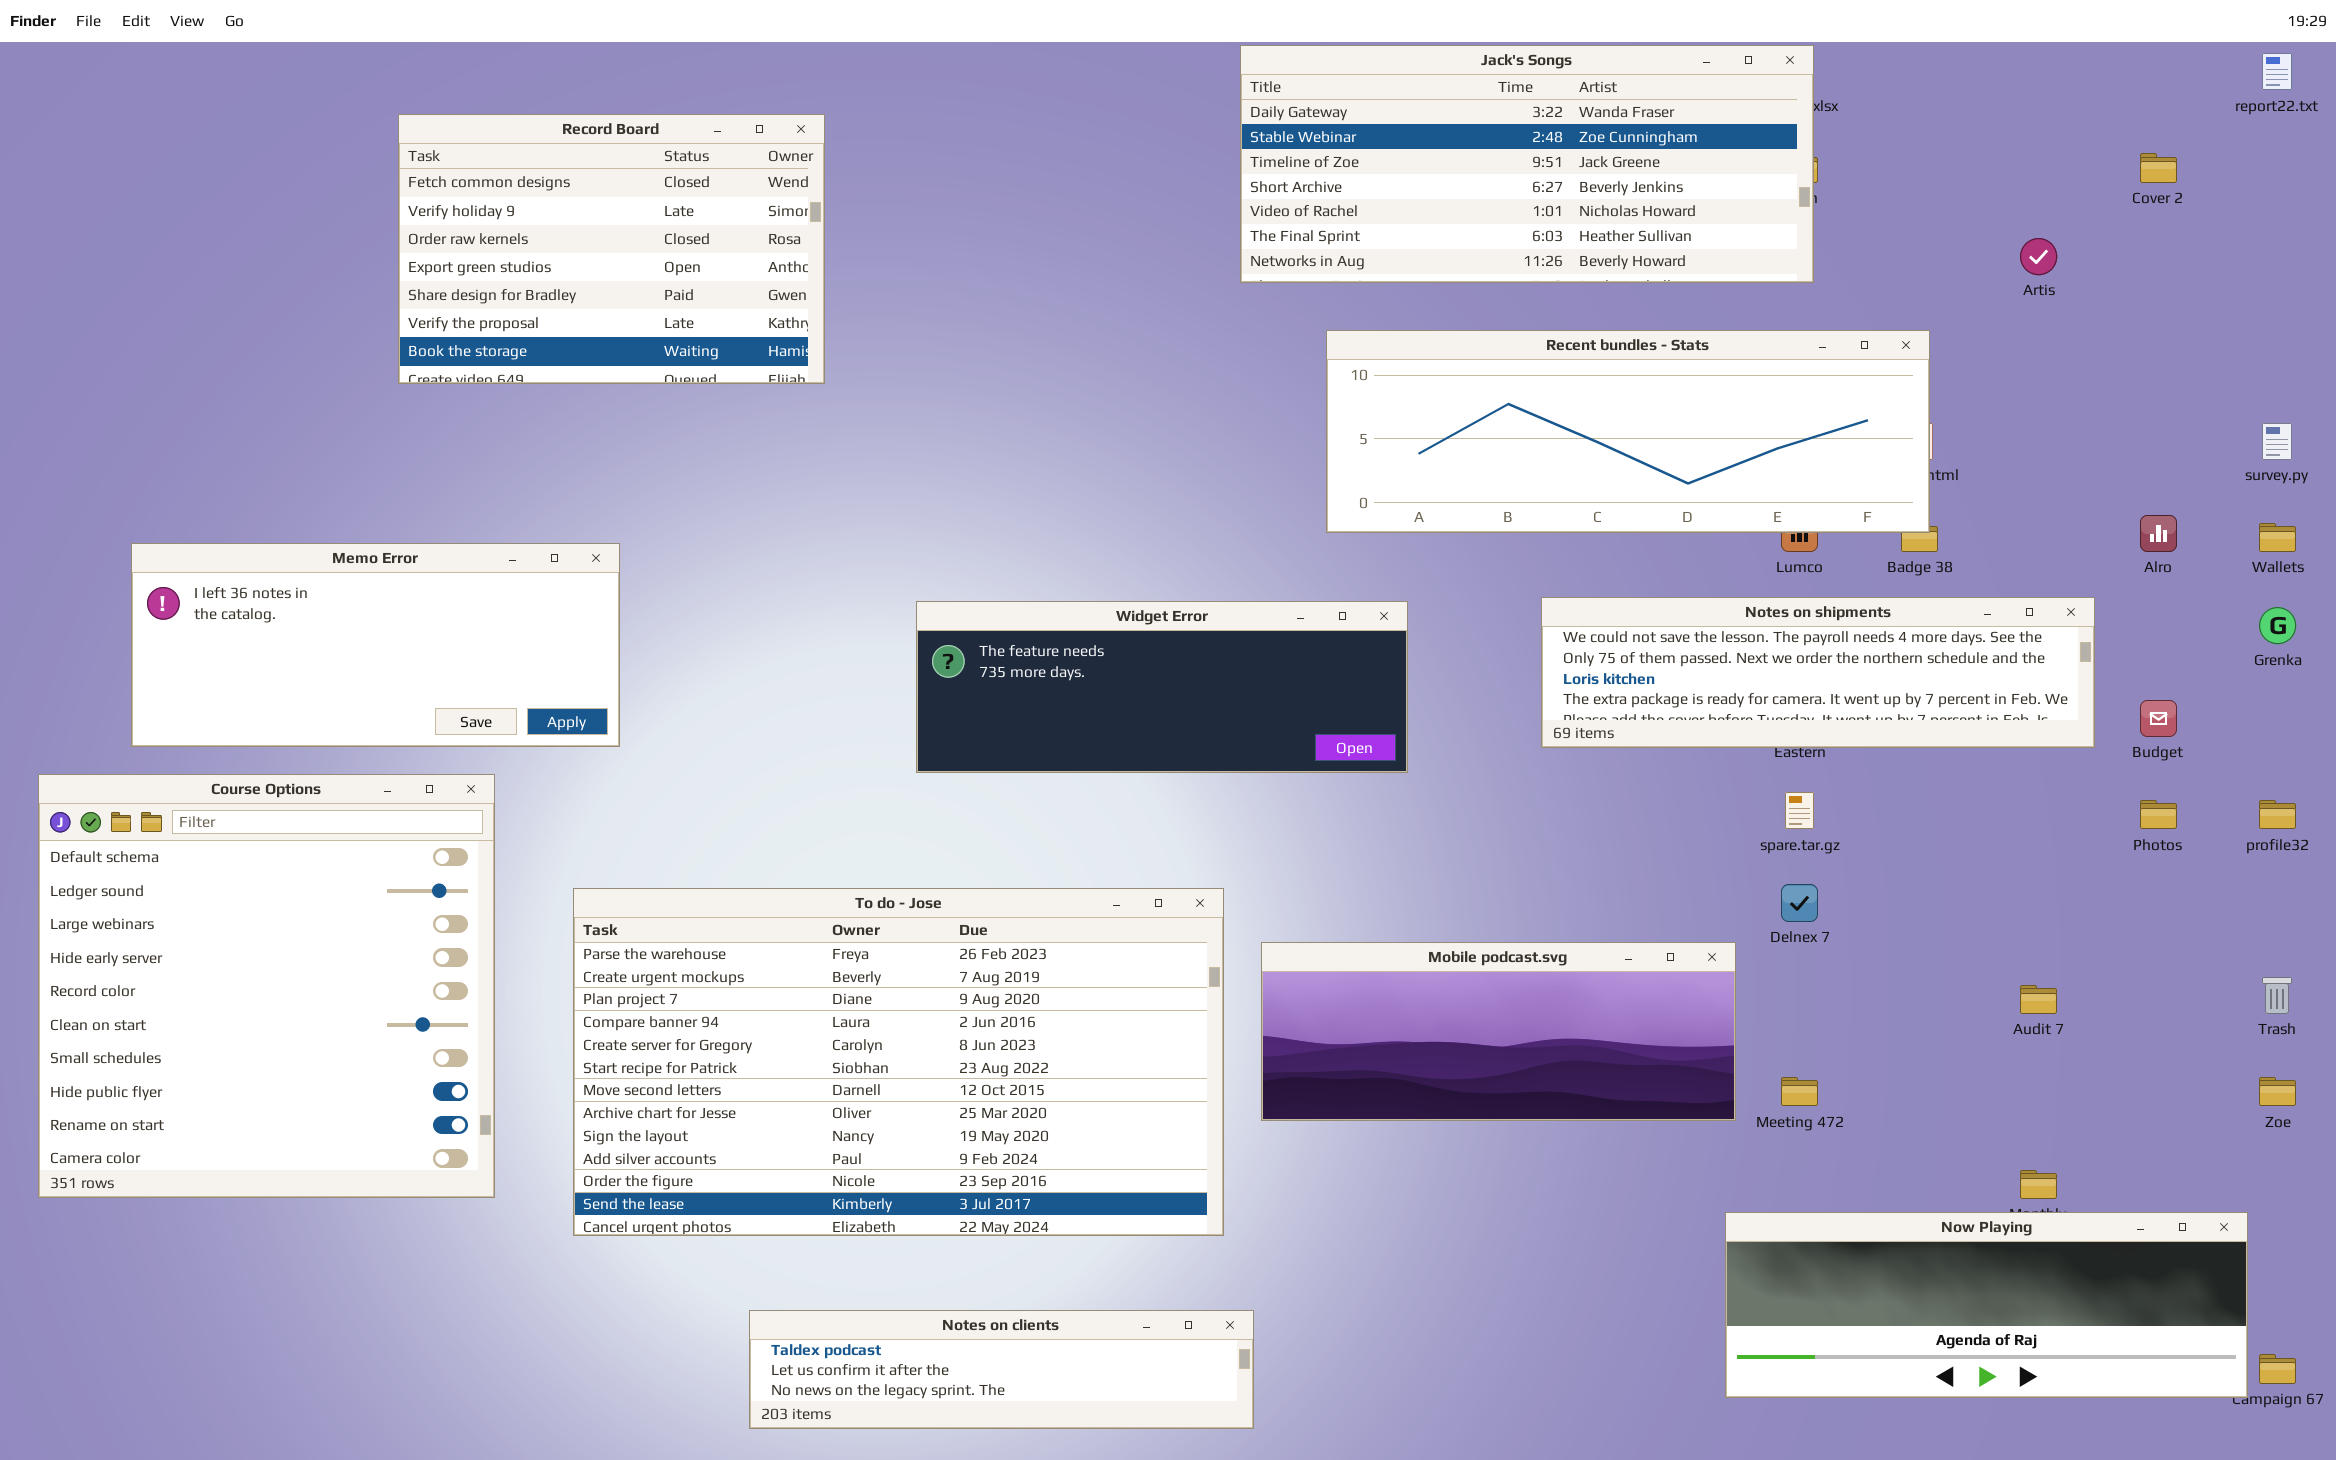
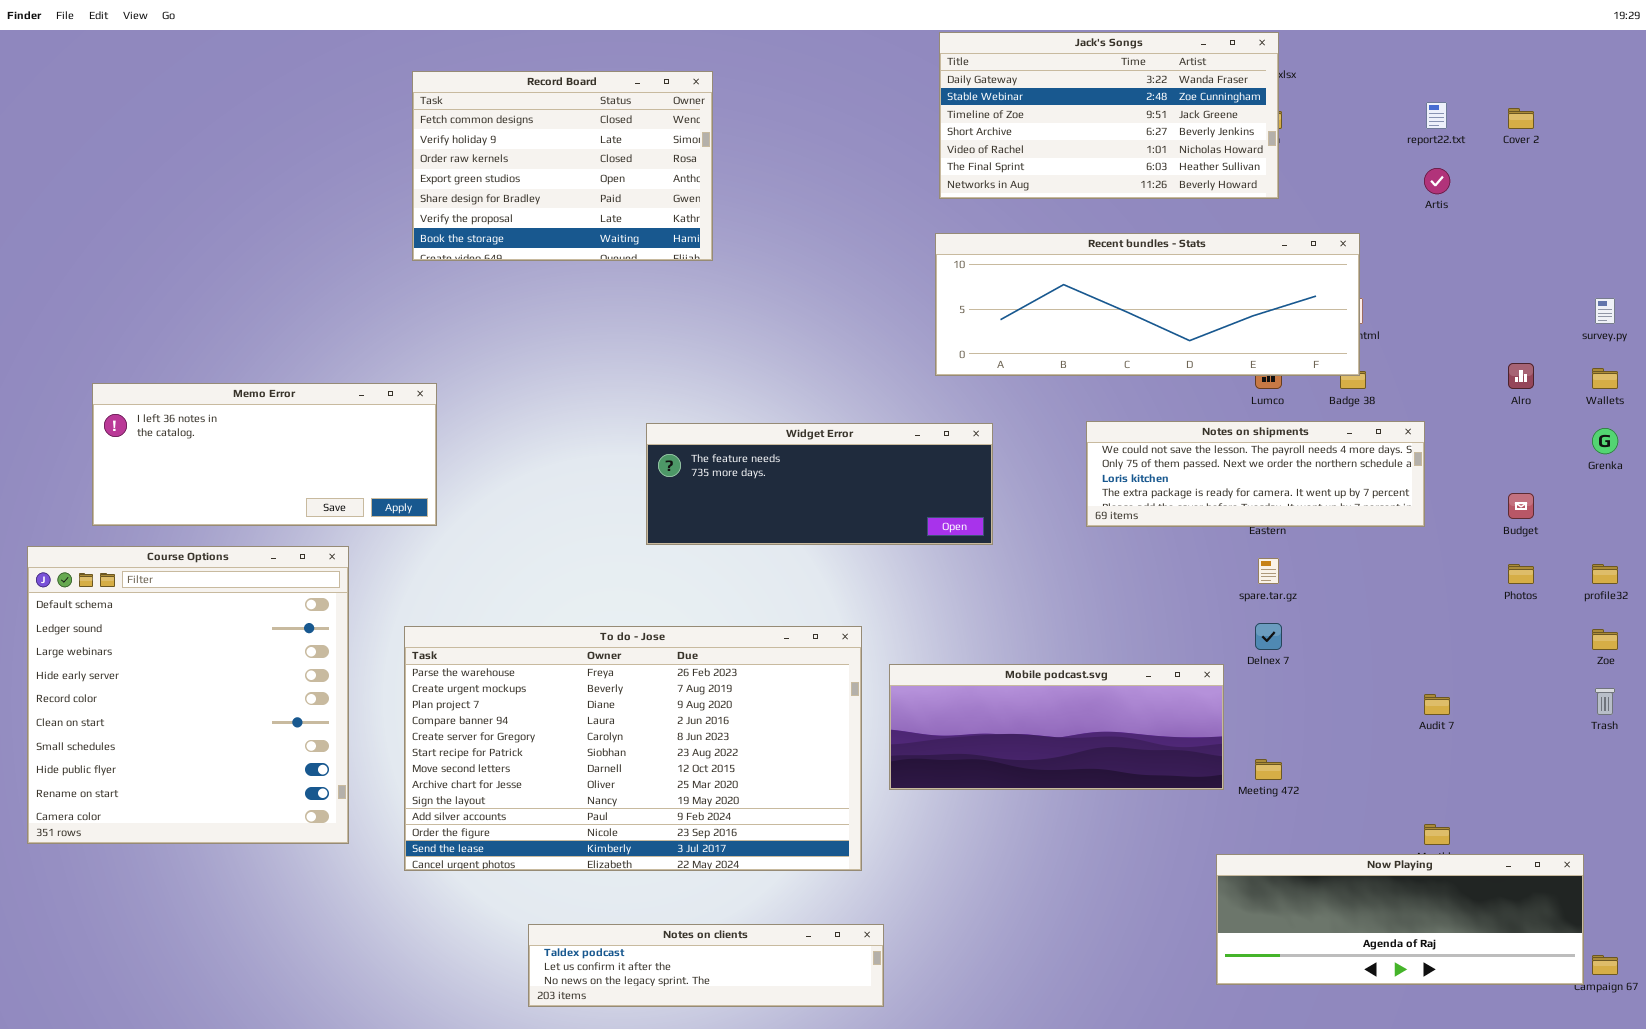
Jack's Songs: [1240,45,1814,283] -> [939,32,1279,199], resized
report22.txt: [2262,53,2292,90] -> [1426,102,1447,129], moved
Record Board: [398,114,825,384] -> [412,71,713,261], moved
Notes on shipments: [1541,597,2095,748] -> [1086,421,1425,527], resized
Zoe: [2259,1077,2296,1106] -> [1592,629,1618,650], moved

